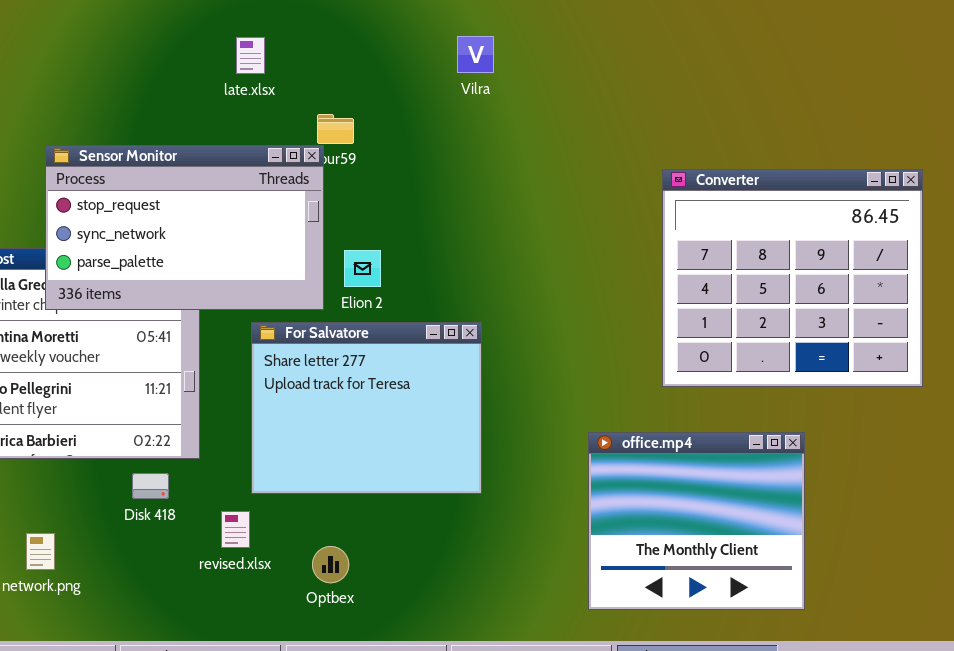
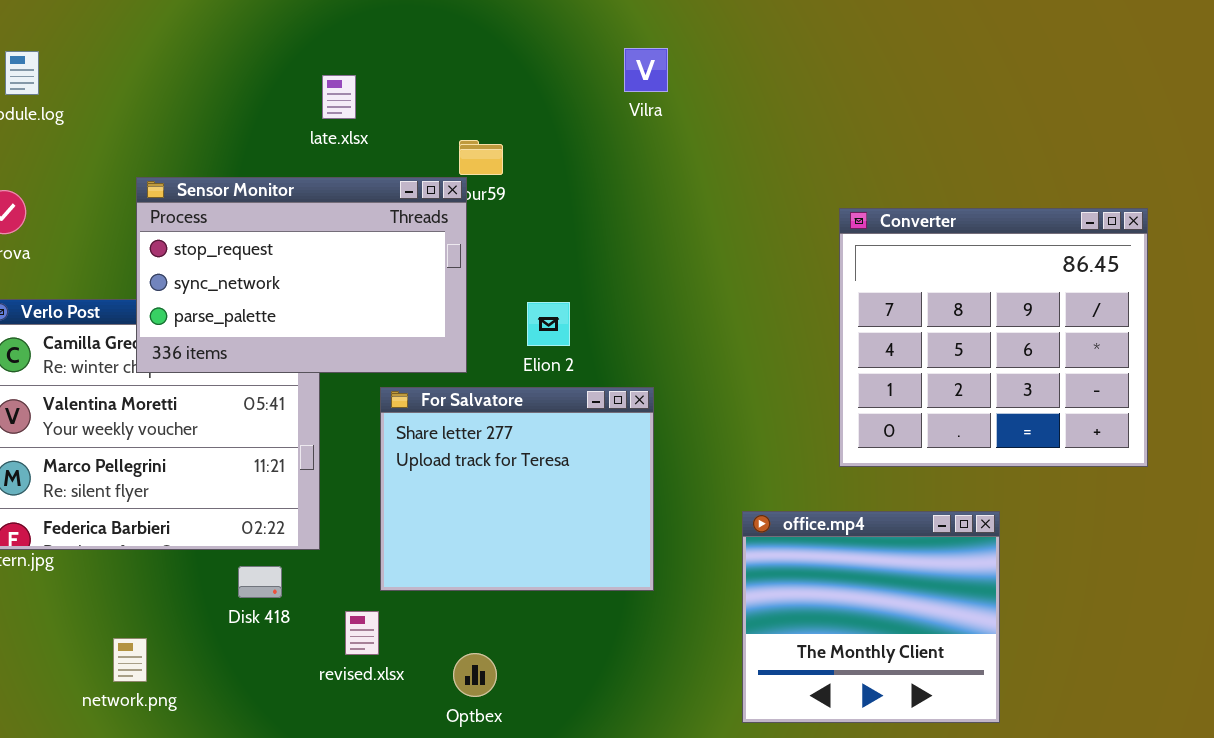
late.xlsx: [236,37,265,74] -> [322,75,356,119], moved
Converter: [662,169,923,387] -> [839,208,1148,467], moved
Elion 2: [344,250,381,287] -> [527,302,570,346], moved
office.mp4: [588,432,805,610] -> [742,511,1000,723], moved

